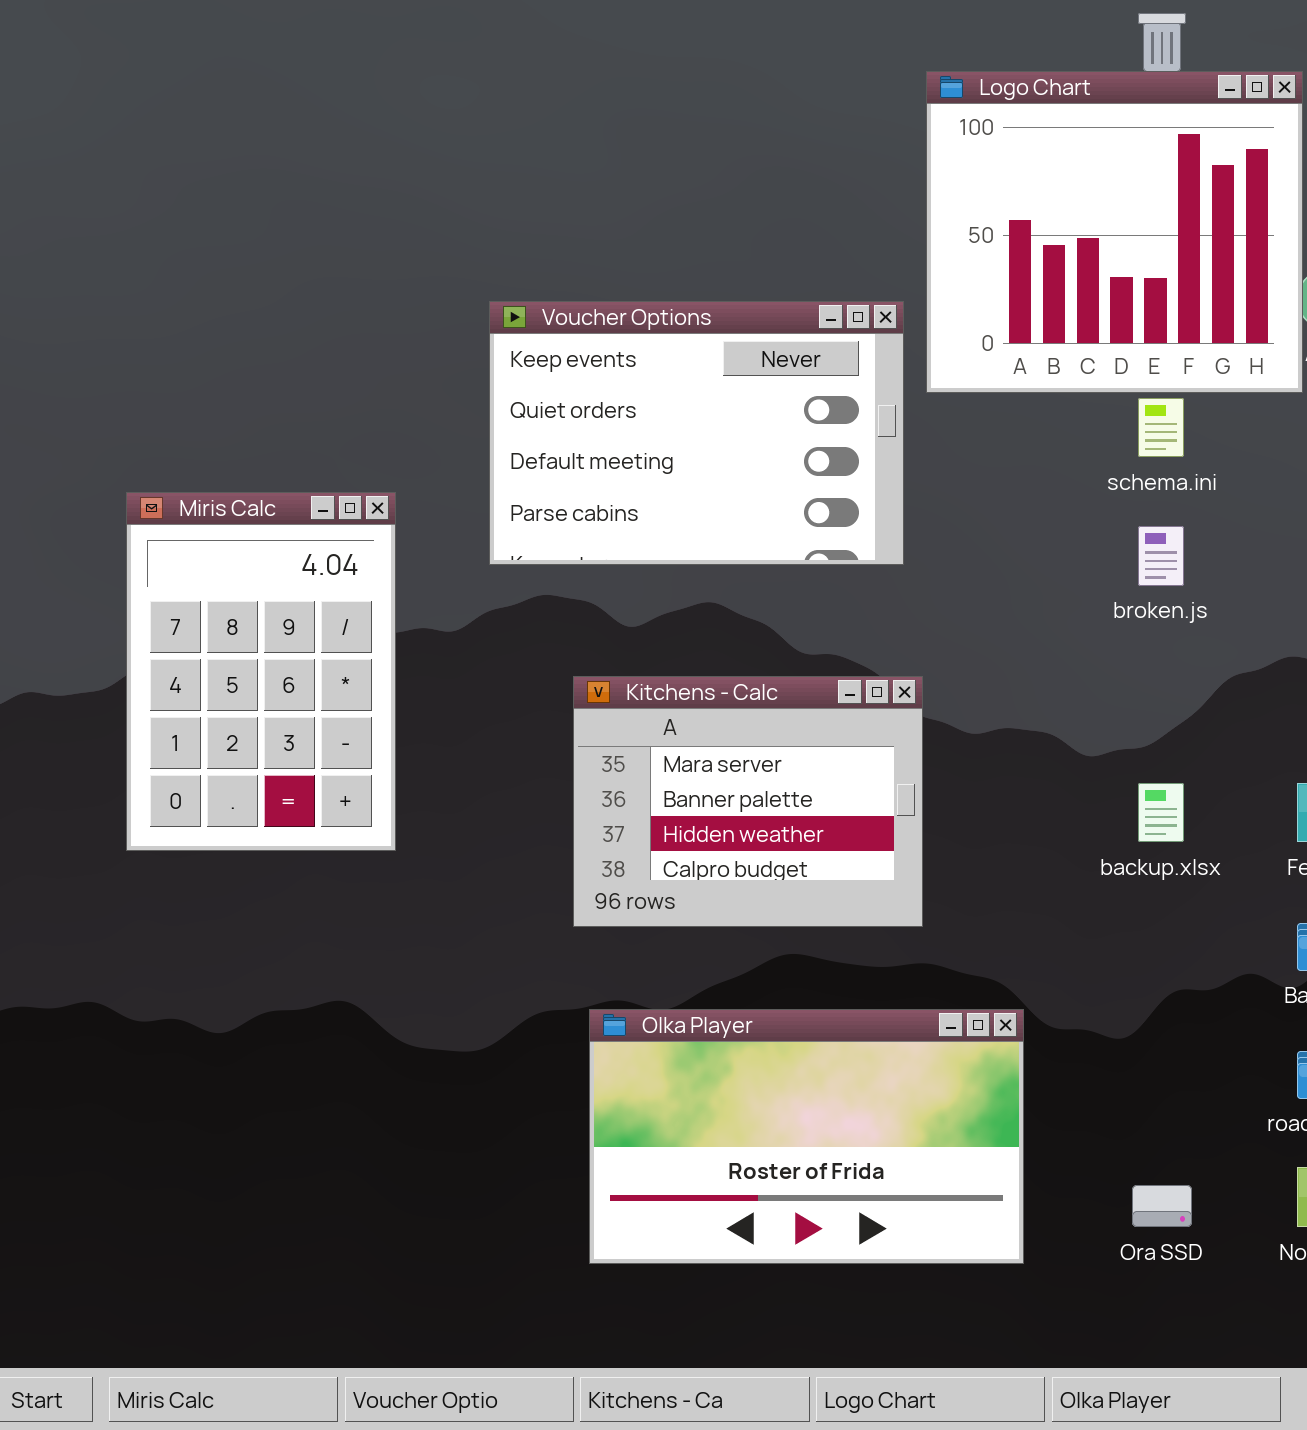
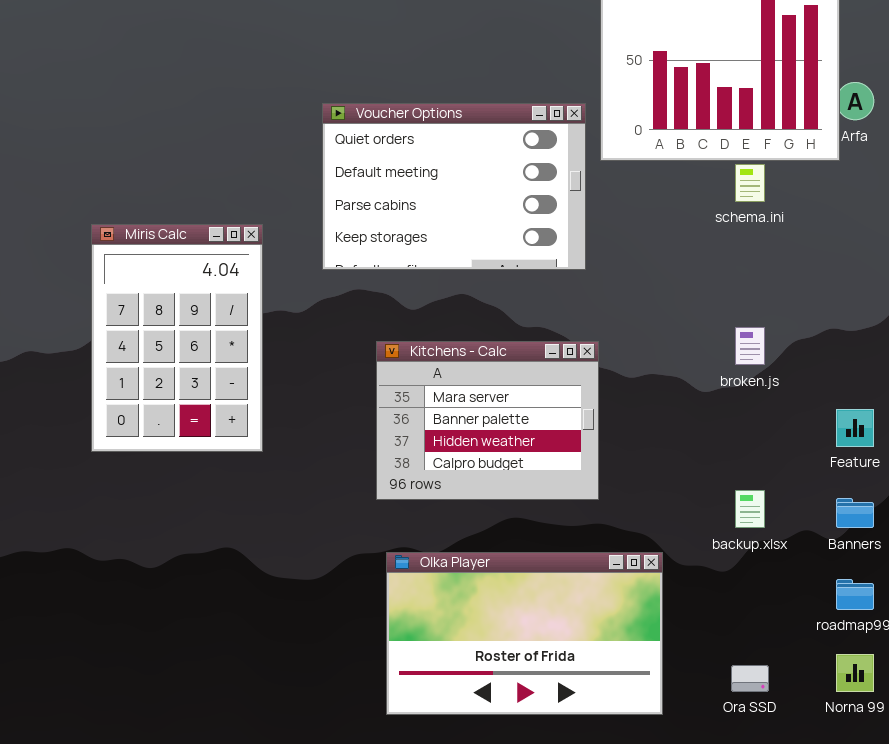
Voucher Options: [489,301,904,565] -> [322,103,586,270], scrolled down 1 row
broken.js: [1138,526,1184,586] -> [735,327,765,365], moved
backup.xlsx: [1138,783,1184,842] -> [735,490,765,528], moved

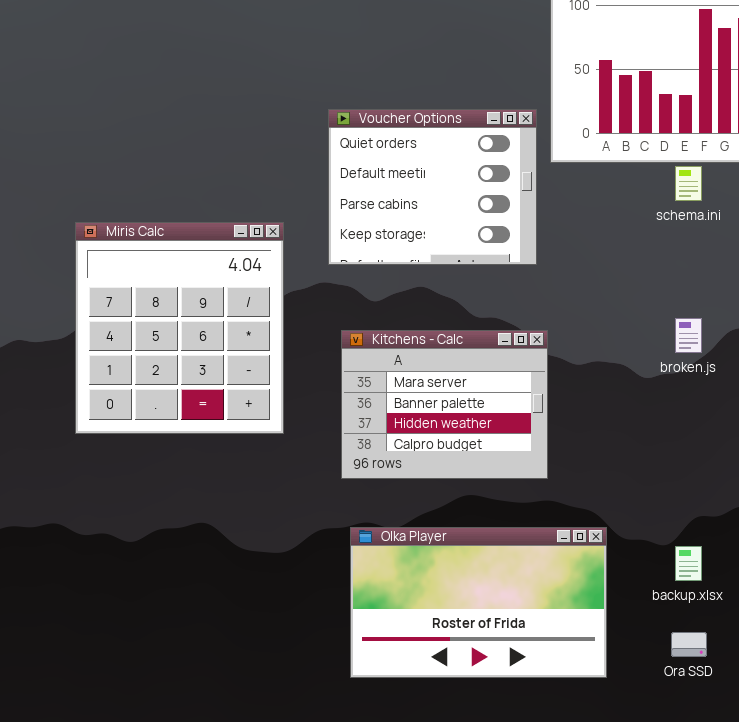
Voucher Options: [322,103,586,270] -> [328,109,537,265], resized
Miris Calc: [91,224,263,452] -> [75,222,284,434], resized
backup.xlsx: [735,490,765,528] -> [675,546,702,581], moved

